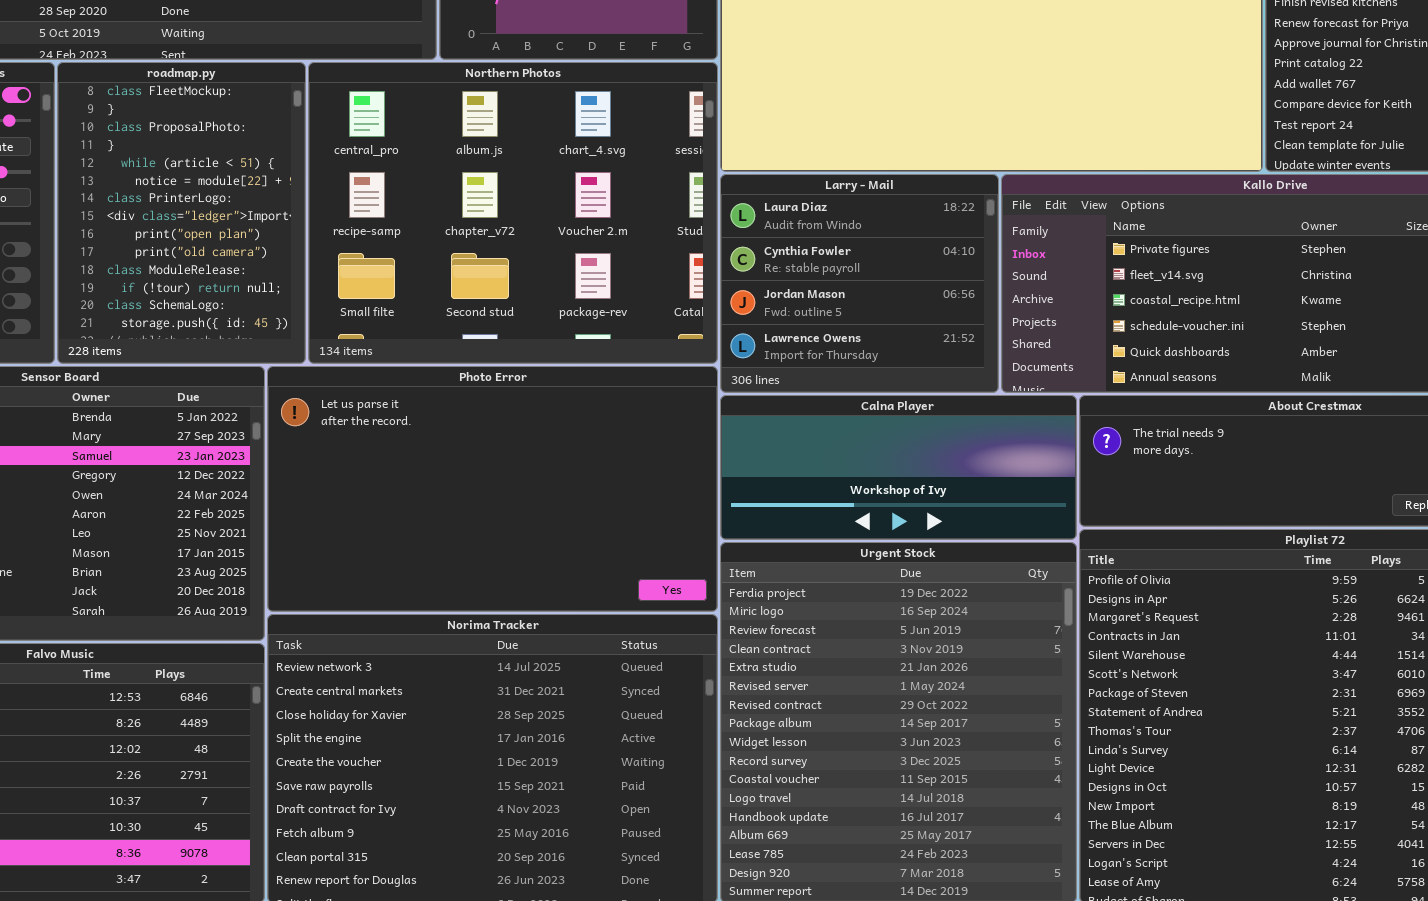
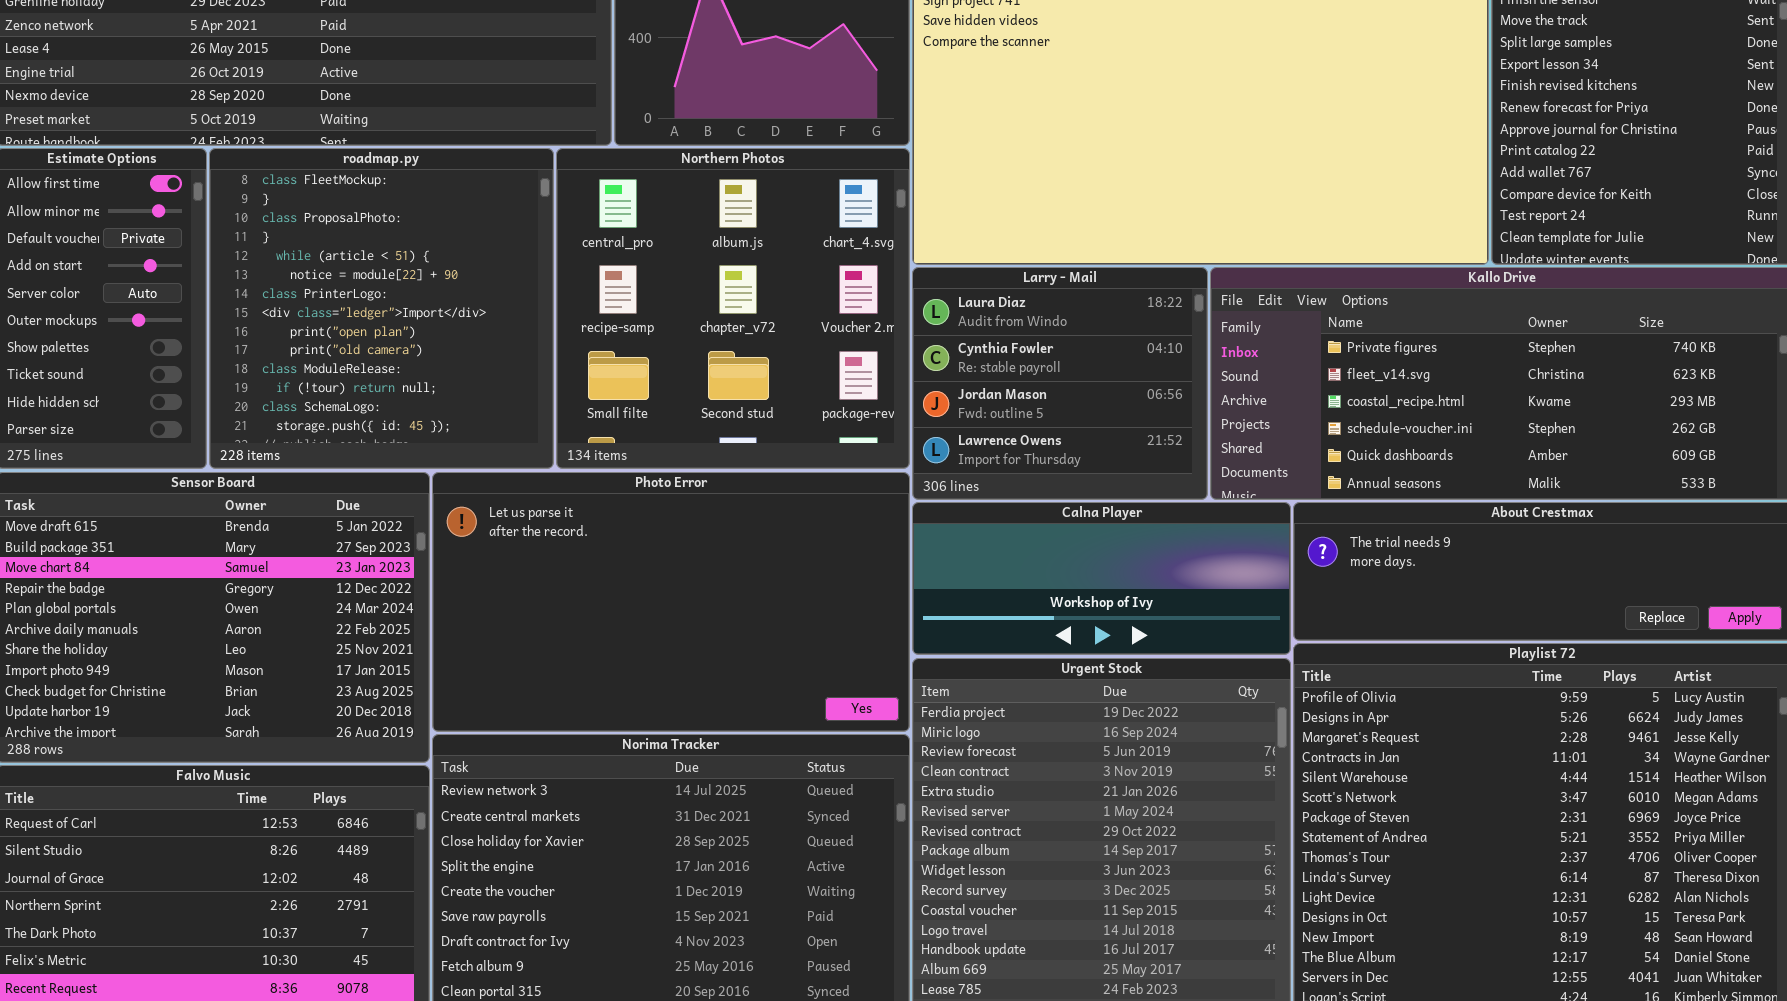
roadmap.py: [57,62,306,364] -> [209,148,554,469], resized
Northern Photos: [308,62,718,364] -> [556,148,910,469], resized

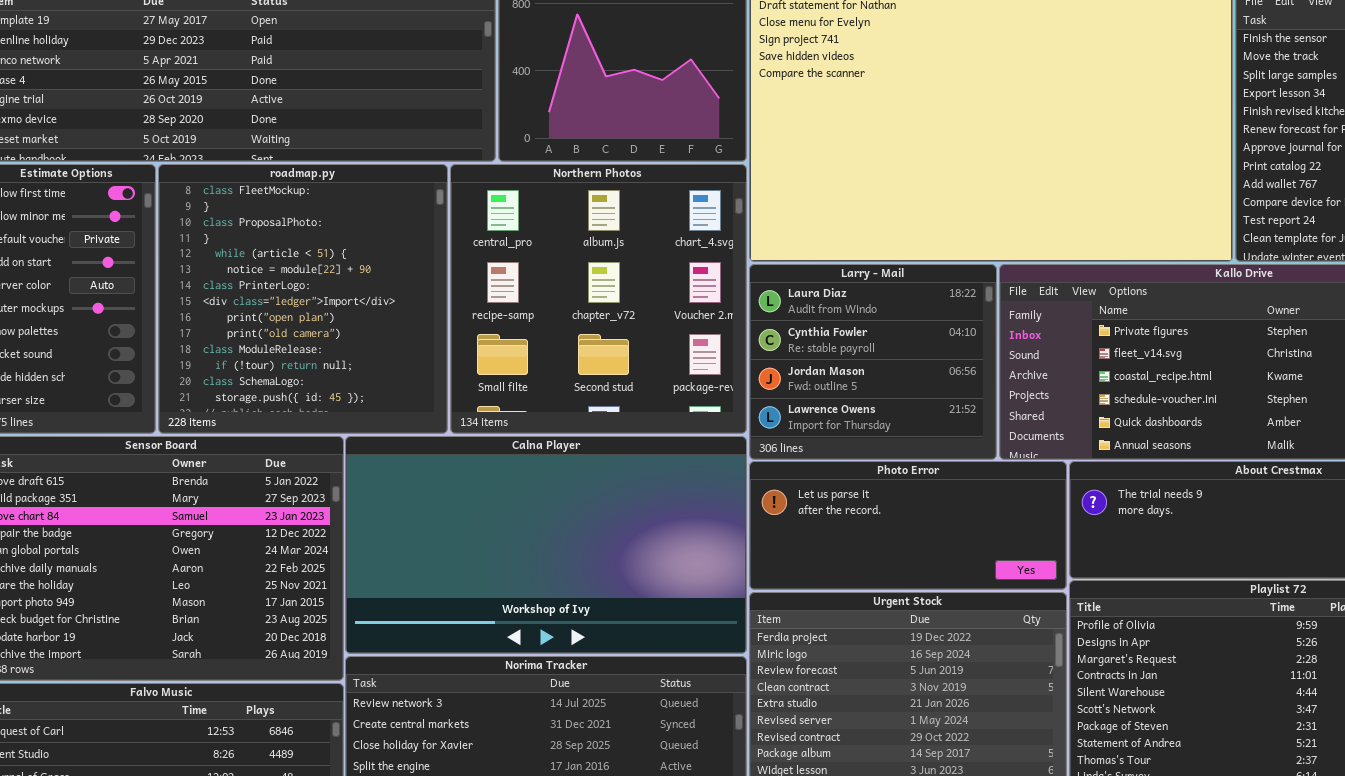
Photo Error: [432,472,910,732] -> [749,461,1067,590], moved, resized
Calna Player: [912,502,1291,655] -> [345,436,747,654], moved, resized

